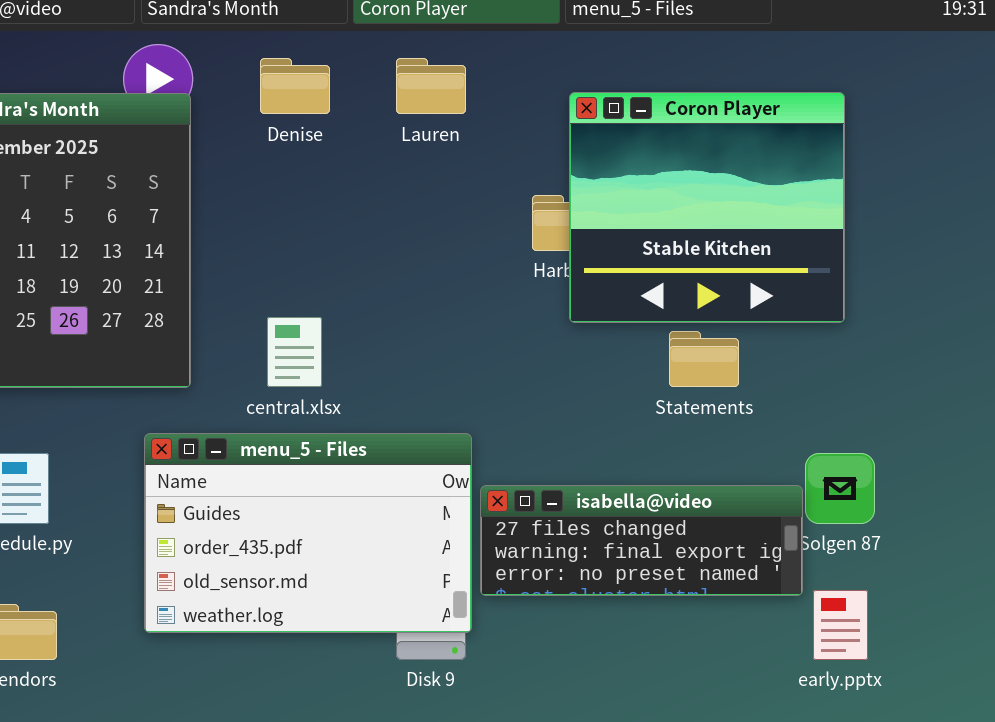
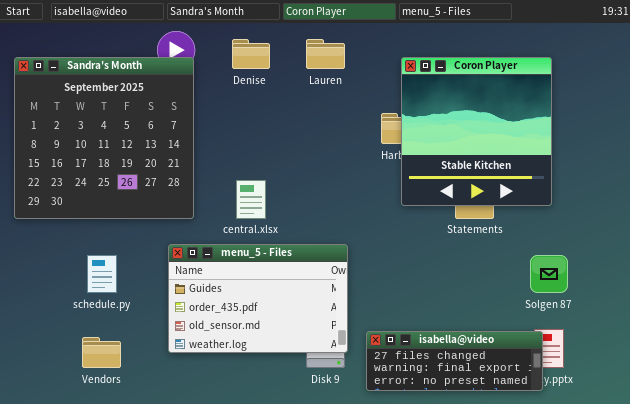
Coron Player: [569,92,845,323] -> [401,57,552,206], resized
isabella@video: [480,485,803,596] -> [366,331,543,391], moved

